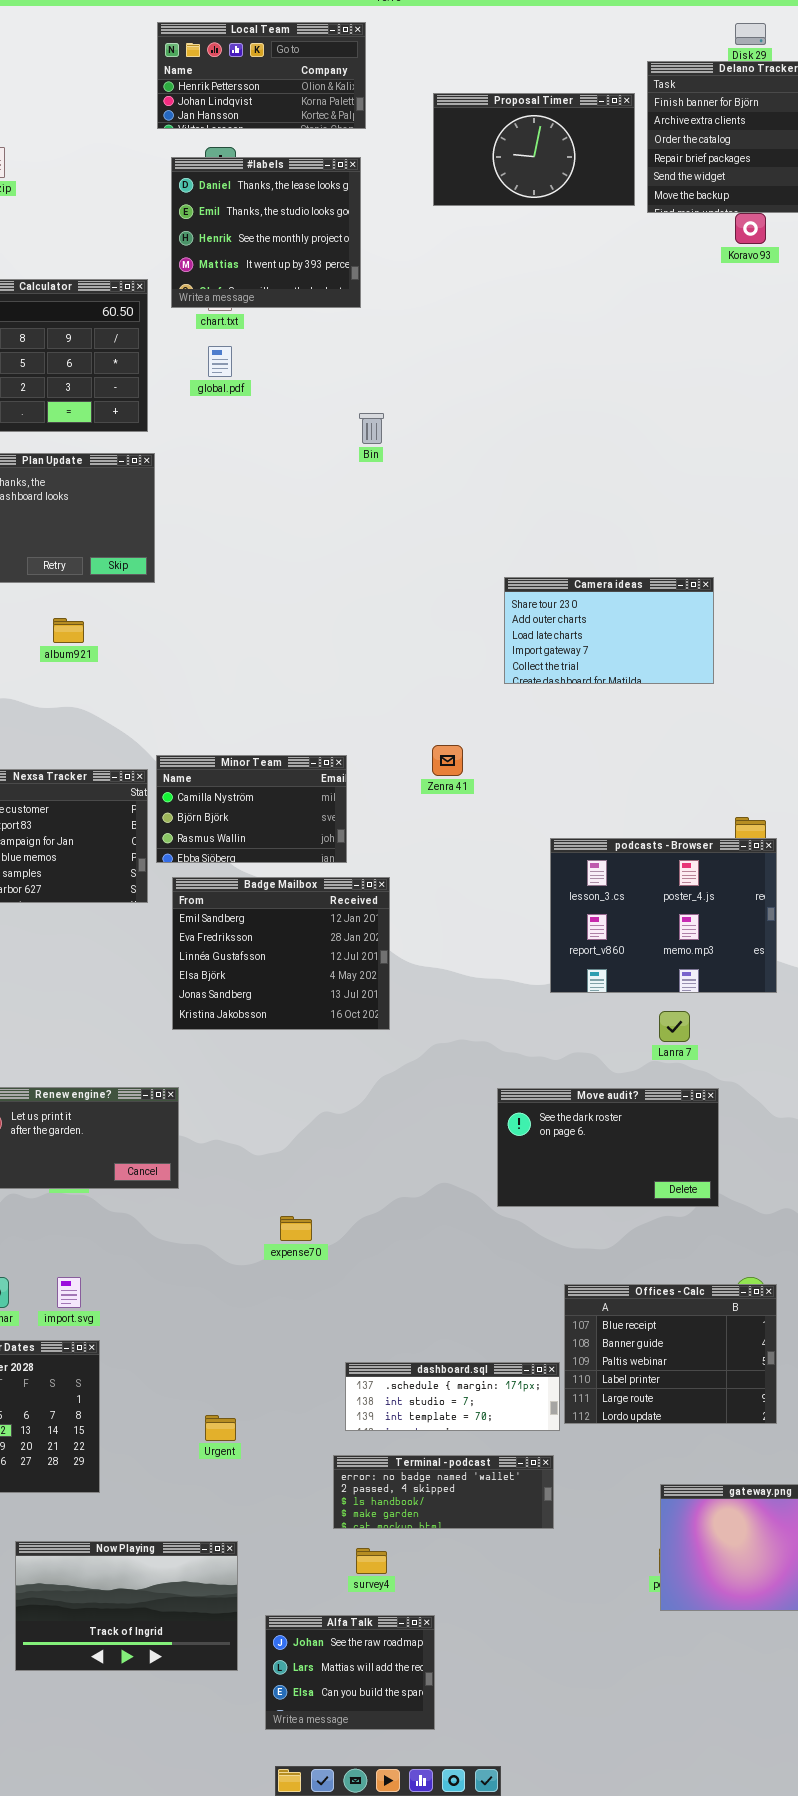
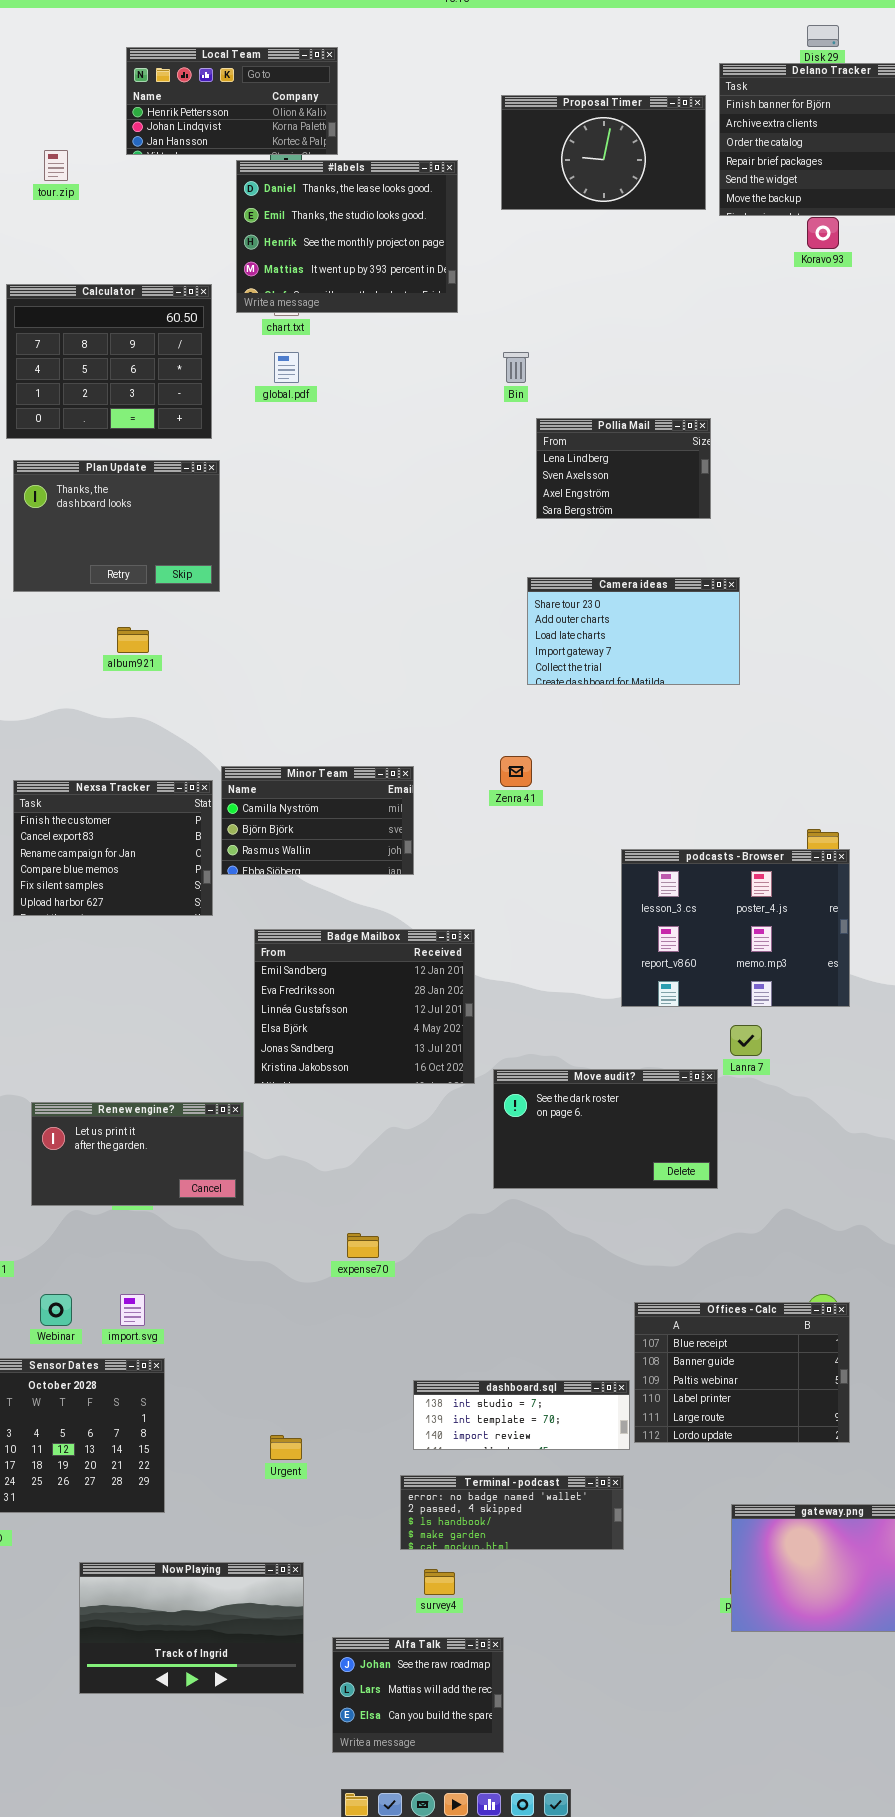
Local Team: [157,22,366,129] -> [126,47,338,155], moved
#labels: [171,157,361,308] -> [236,160,458,313], resized
Pollia Mail: none -> [536,418,711,519], opened
Bin: [359,413,384,444] -> [503,352,529,383], moved
Camera ideas: [504,577,714,684] -> [527,577,740,685], moved
Badge Mailbox: [172,877,390,1030] -> [254,929,475,1084], moved
Move audit?: [497,1088,719,1207] -> [493,1069,718,1189], moved
dashboard.sql: [345,1362,560,1431] -> [413,1380,630,1450], scrolled down 1 row

